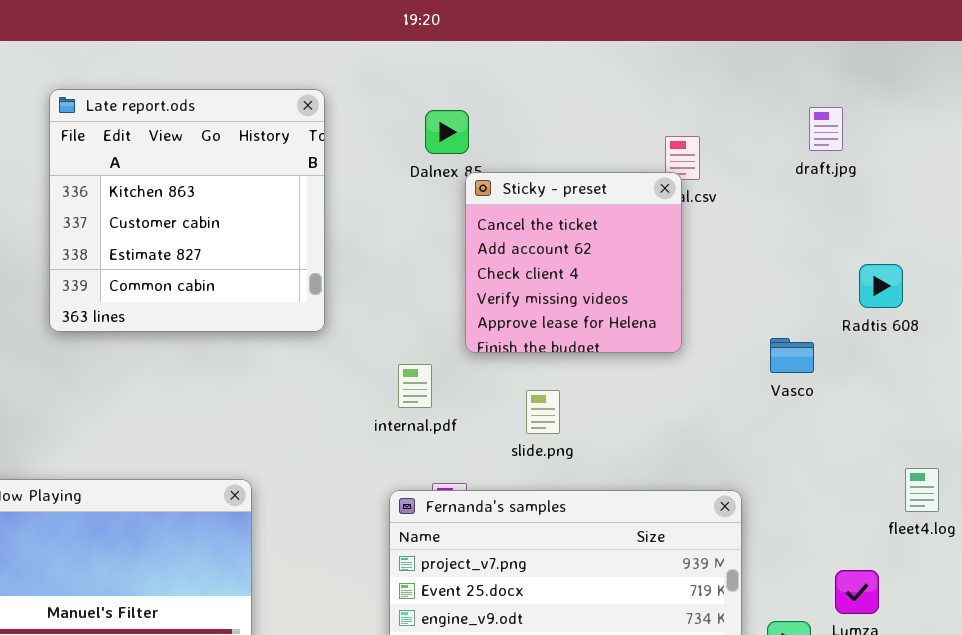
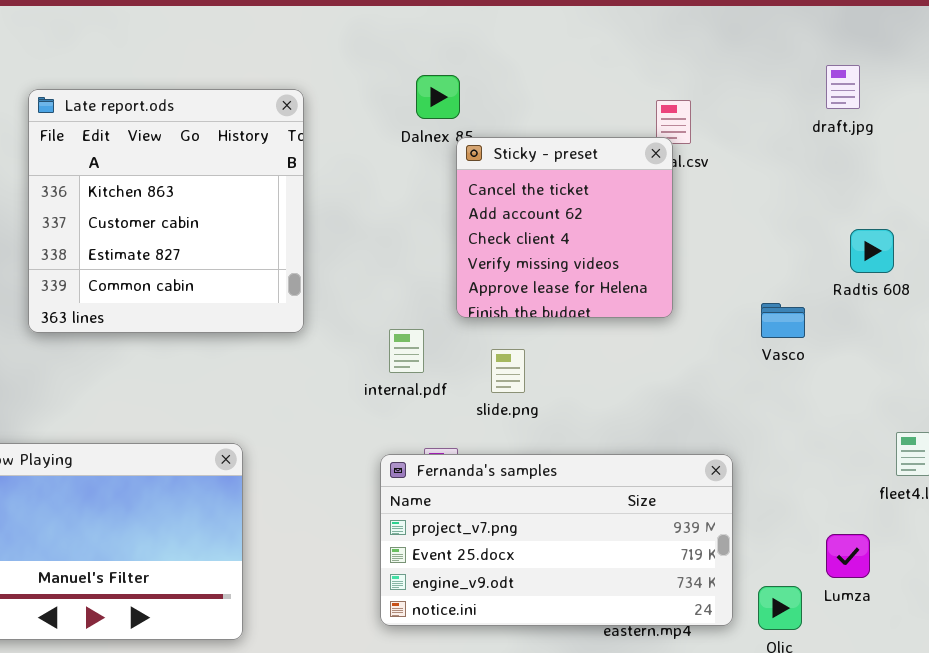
Late report.ods: [49,89,325,332] -> [28,89,304,333], moved
draft.jpg: [809,107,843,151] -> [826,65,860,109], moved
slide.png: [526,390,560,434] -> [491,349,525,393], moved

